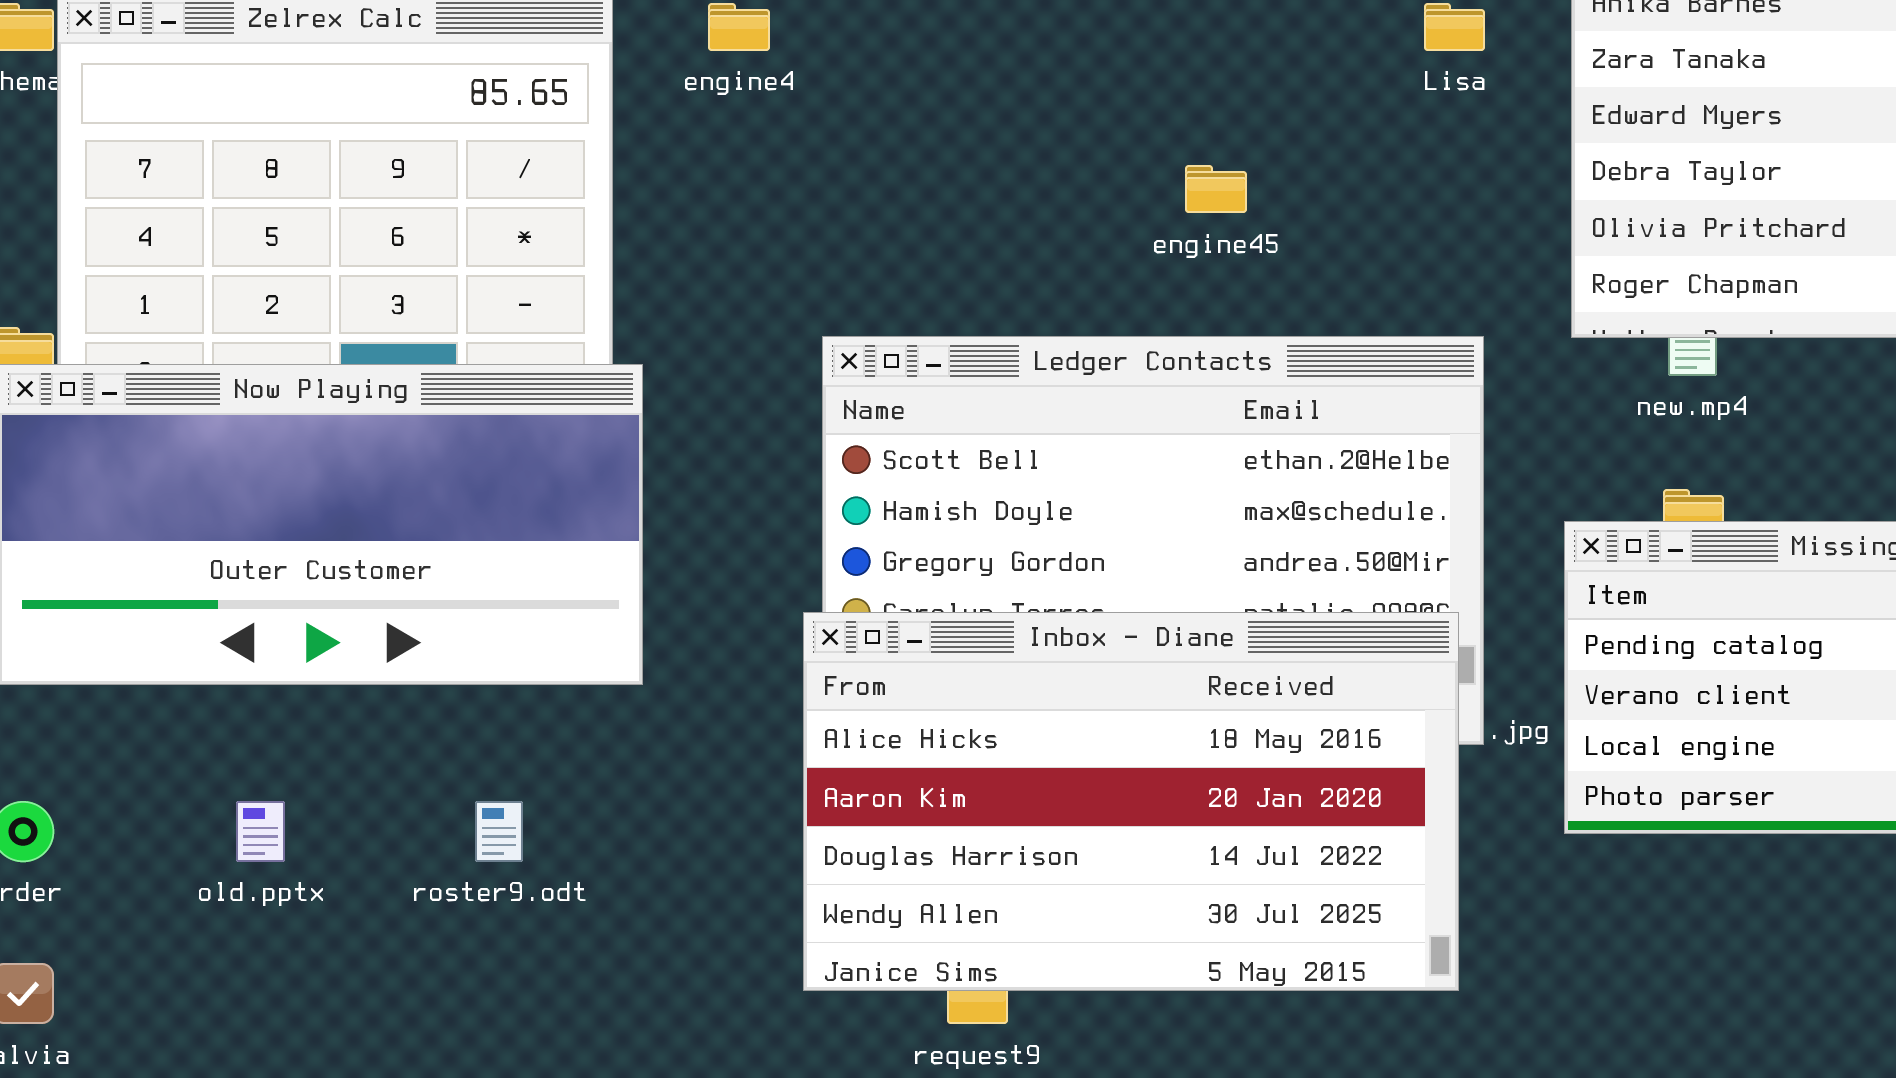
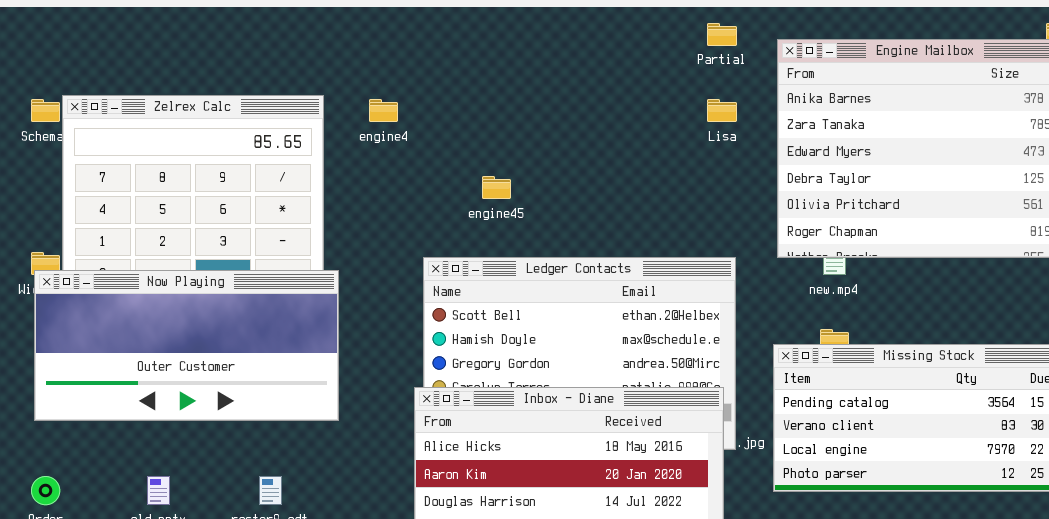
engine45: [1185,165,1247,213] -> [482,176,511,199], moved

